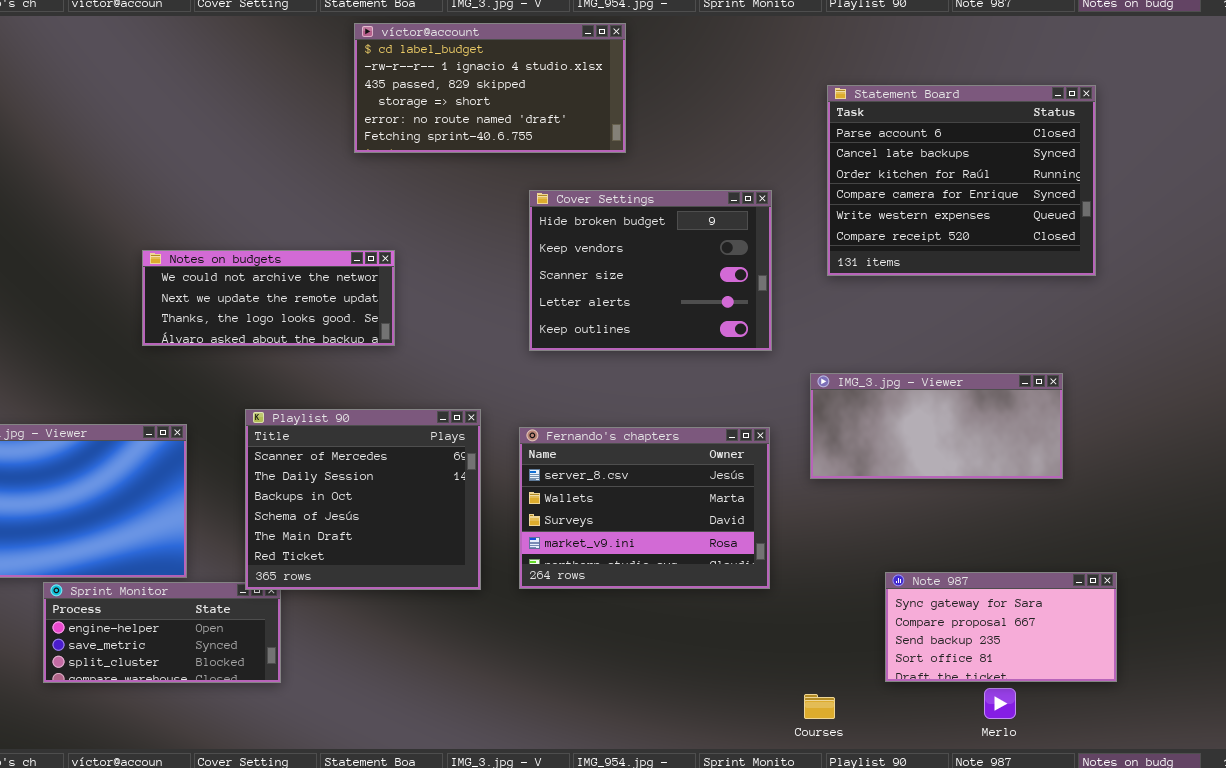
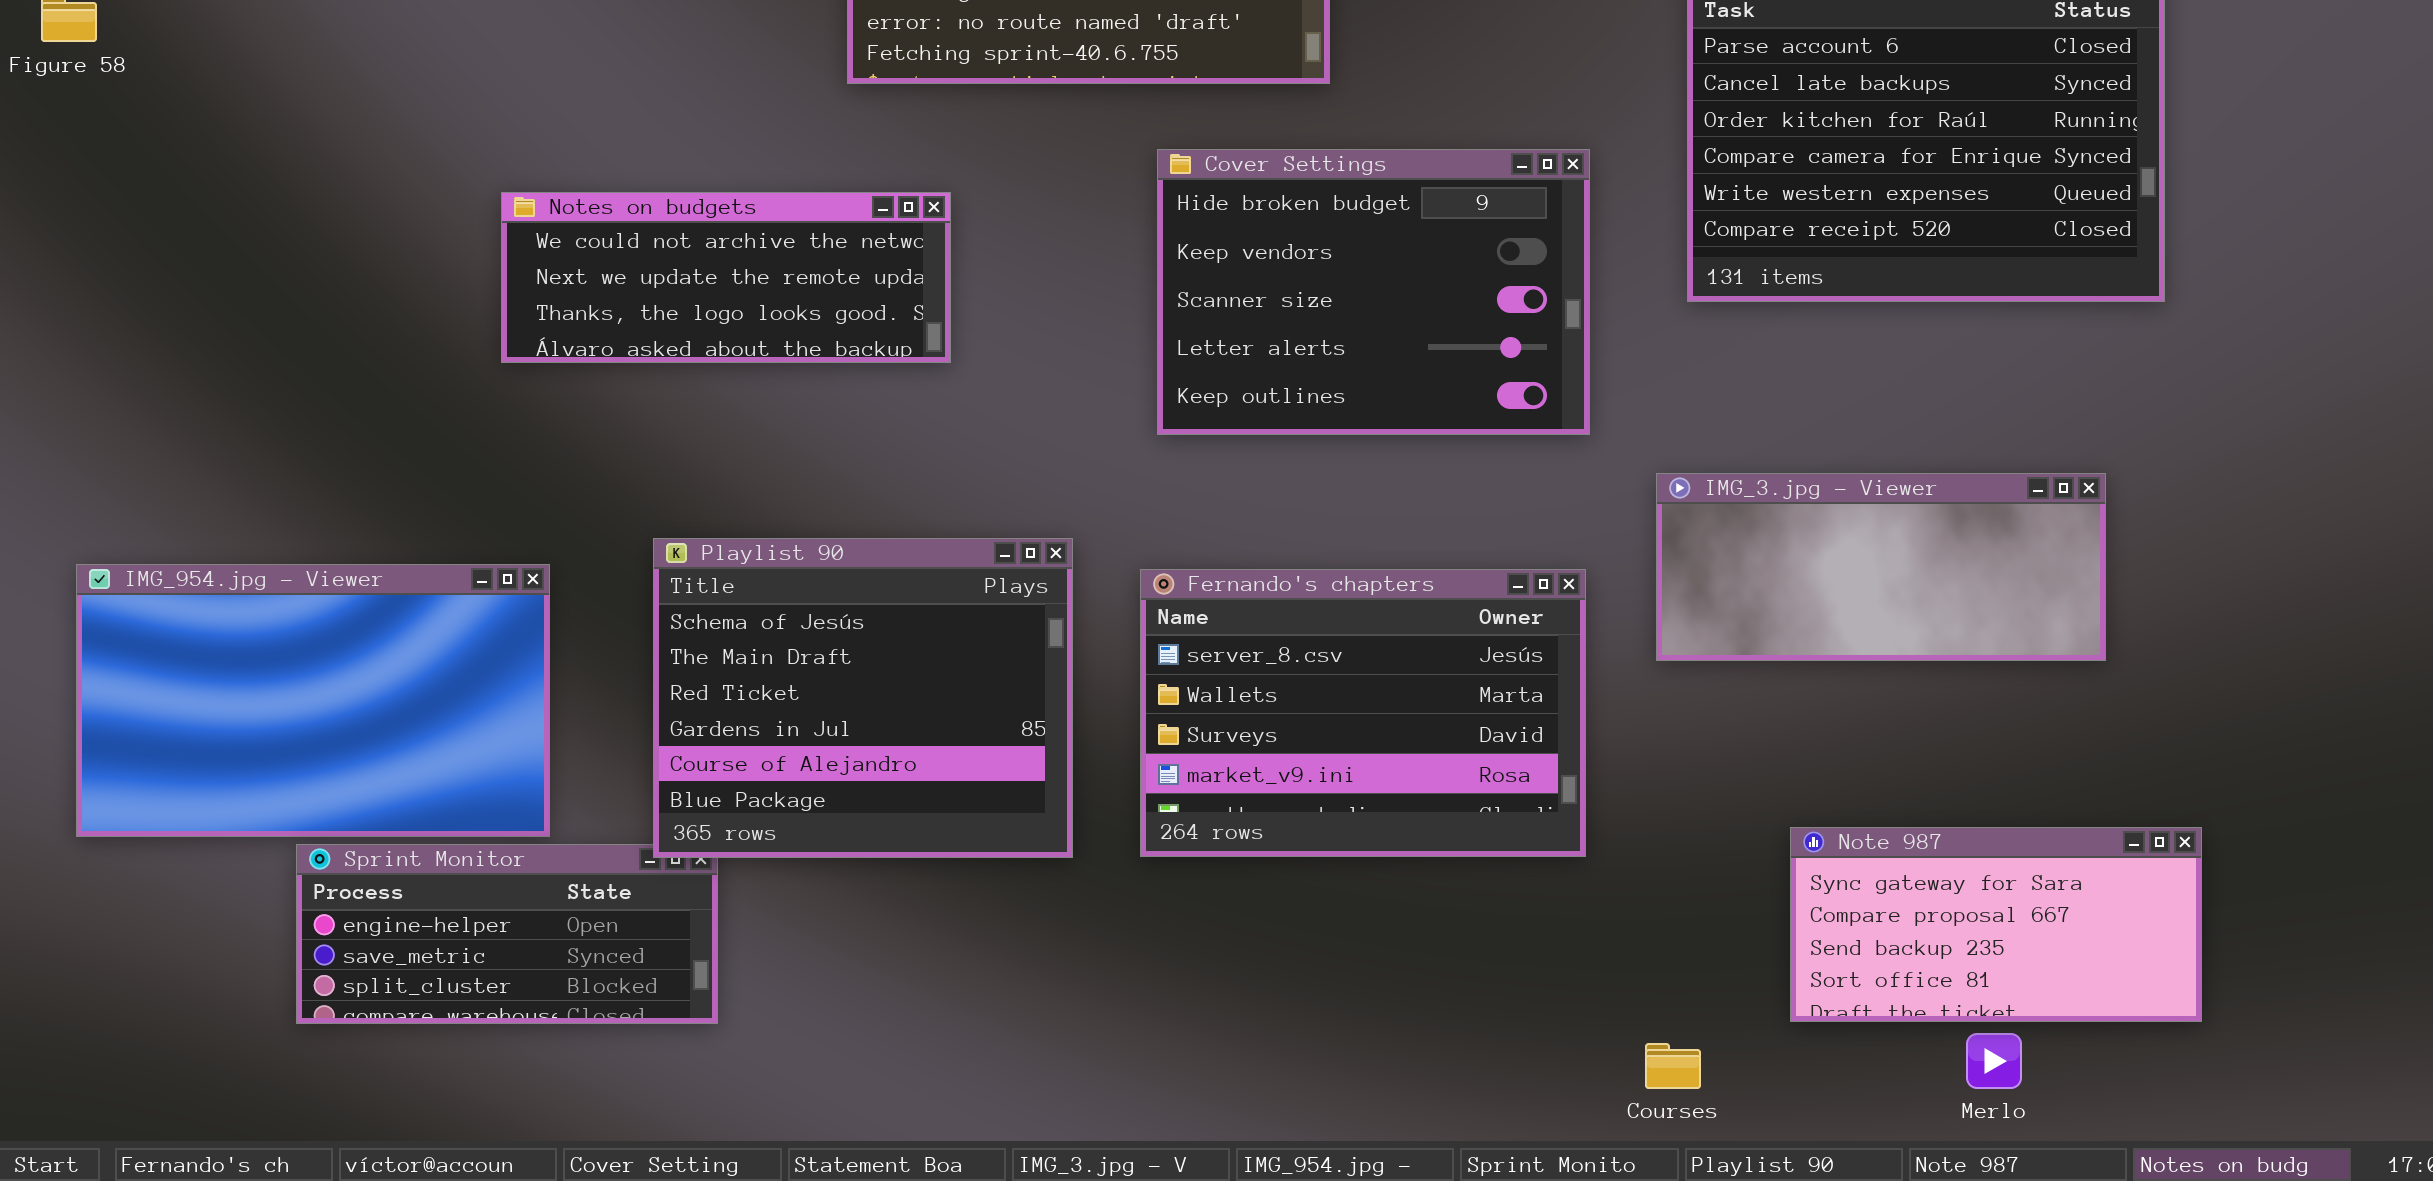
Notes on budgets: [142,250,395,346] -> [501,192,951,363], moved
Playlist 90: [245,409,481,590] -> [653,538,1073,858], scrolled down 3 rows

